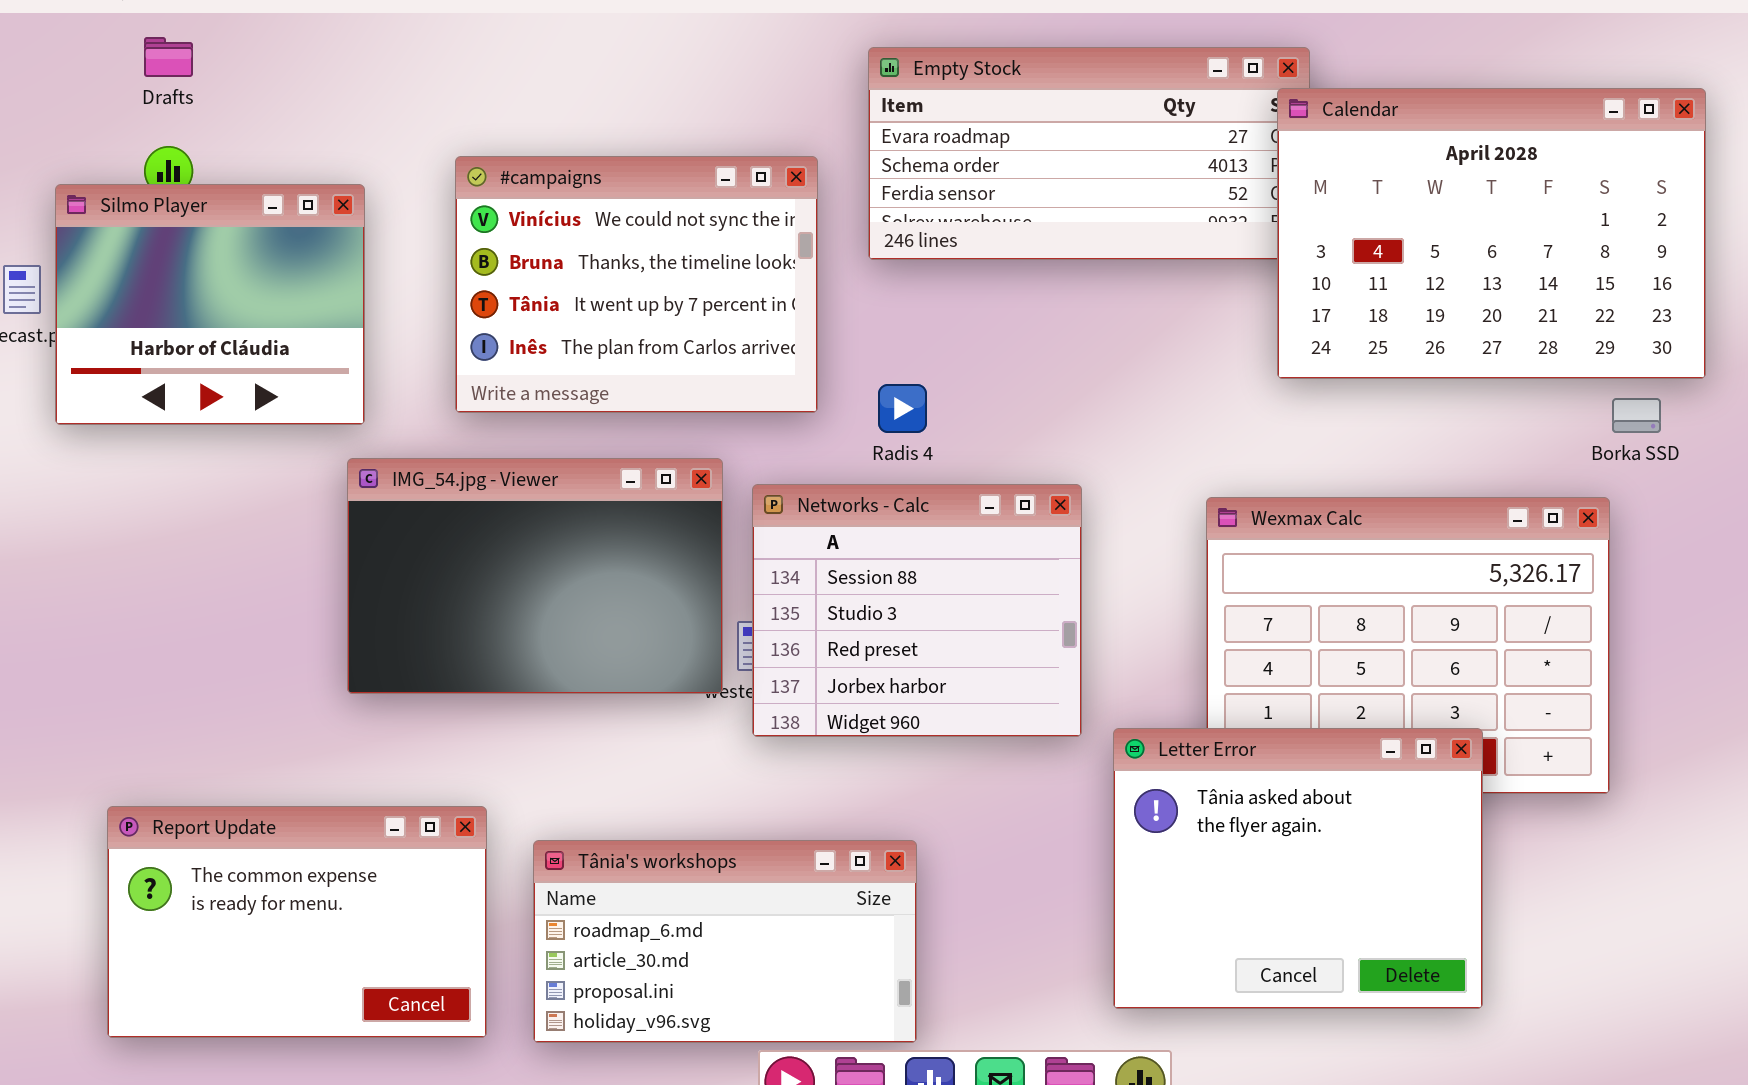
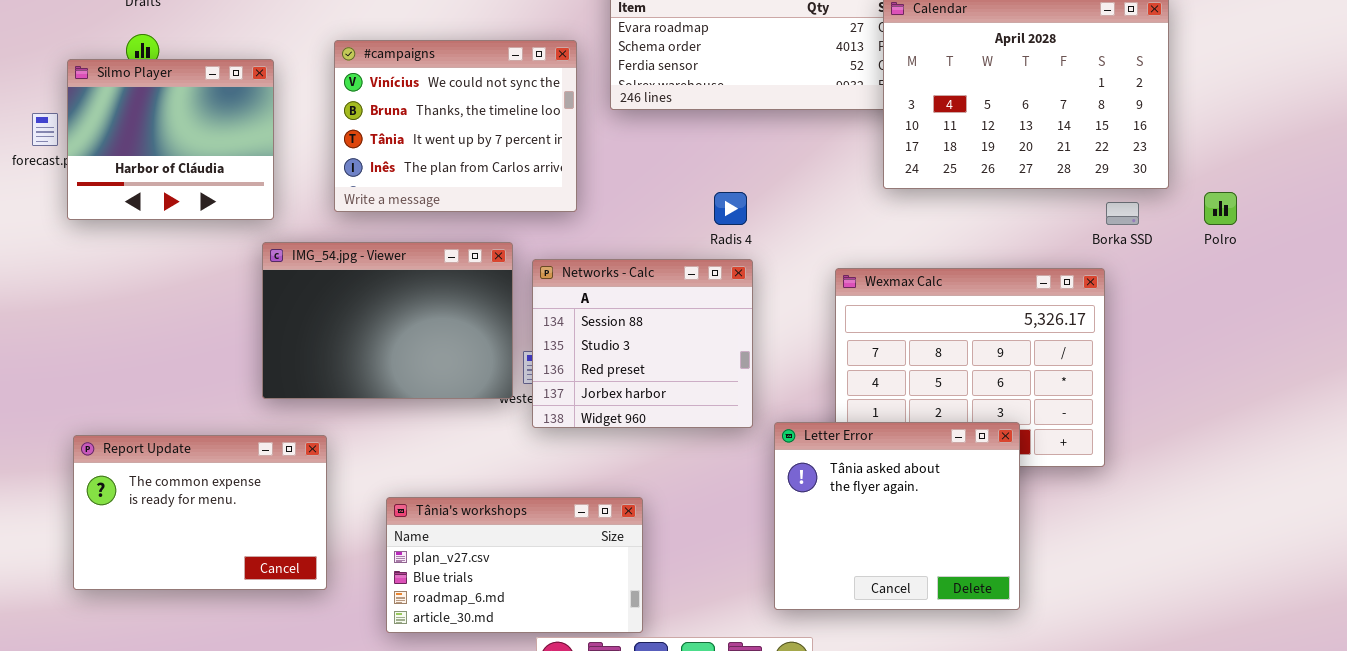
Radis 4: [878,384,927,433] -> [714,192,747,225], moved
Report Update: [107,806,487,1038] -> [73,435,327,590], moved
Tânia's workshops: [533,840,917,1043] -> [386,497,643,633], scrolled up 2 rows

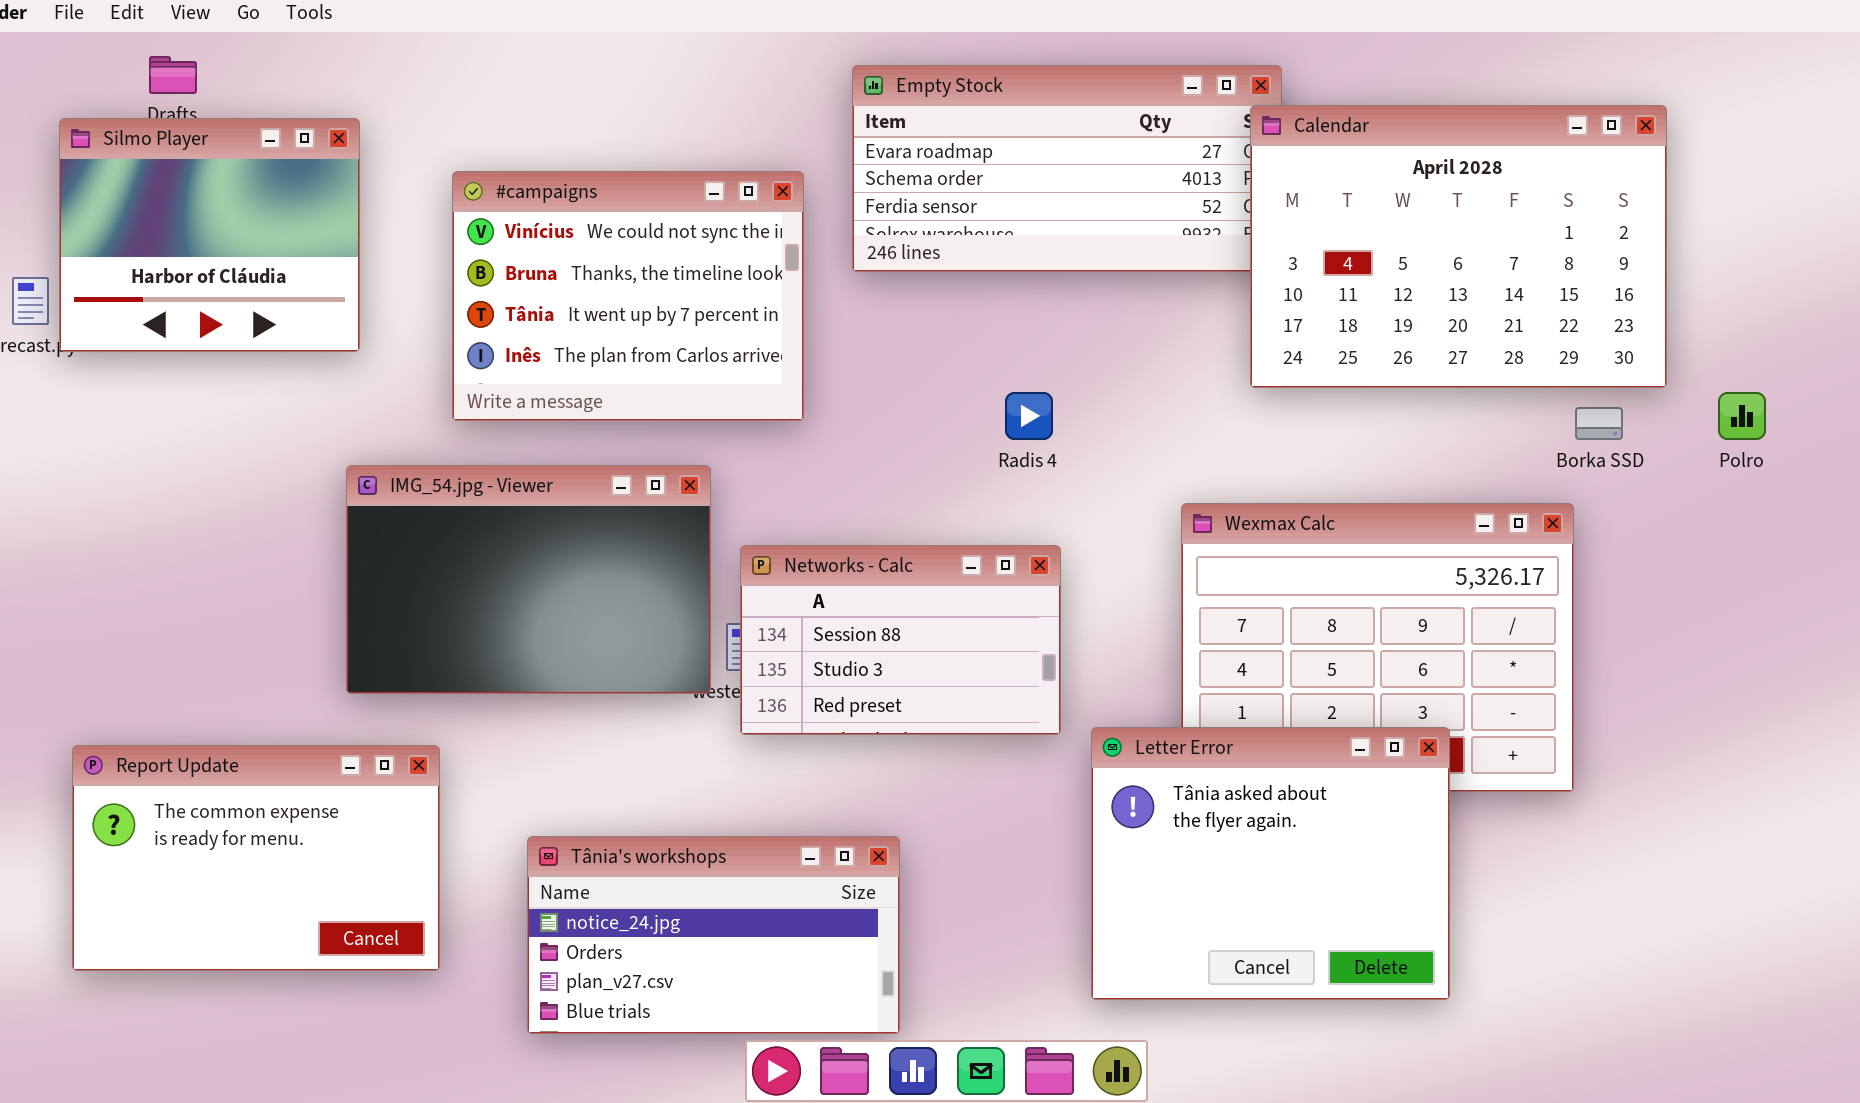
Silmo Player: [67,59,274,220] -> [59,118,360,352], moved
Networks - Calc: [532,259,753,428] -> [740,545,1061,735], resized
Tânia's workshops: [386,497,643,633] -> [527,836,900,1034], scrolled up 2 rows

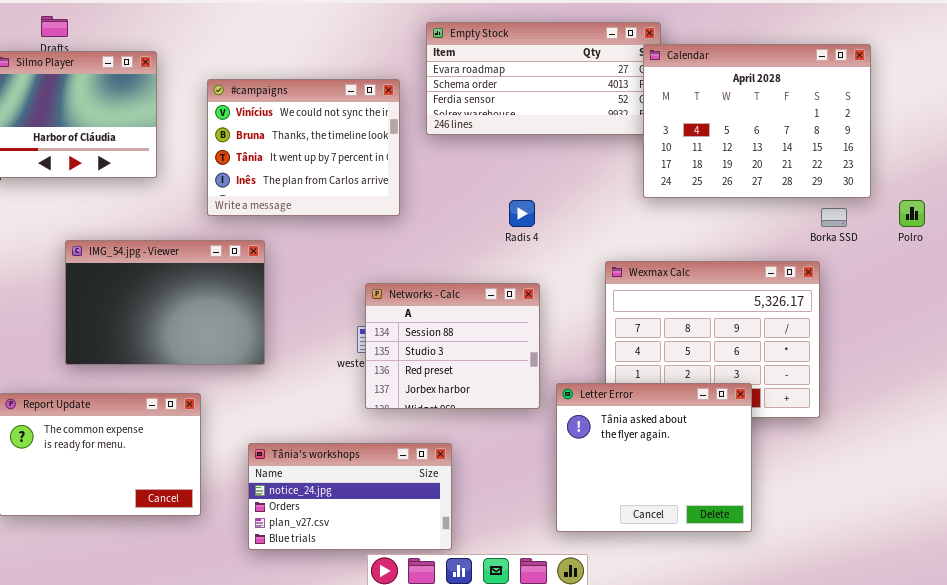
IMG_54.jpg - Viewer: [346,465,711,694] -> [65,240,265,365], moved
Networks - Calc: [740,545,1061,735] -> [365,283,540,409], resized

